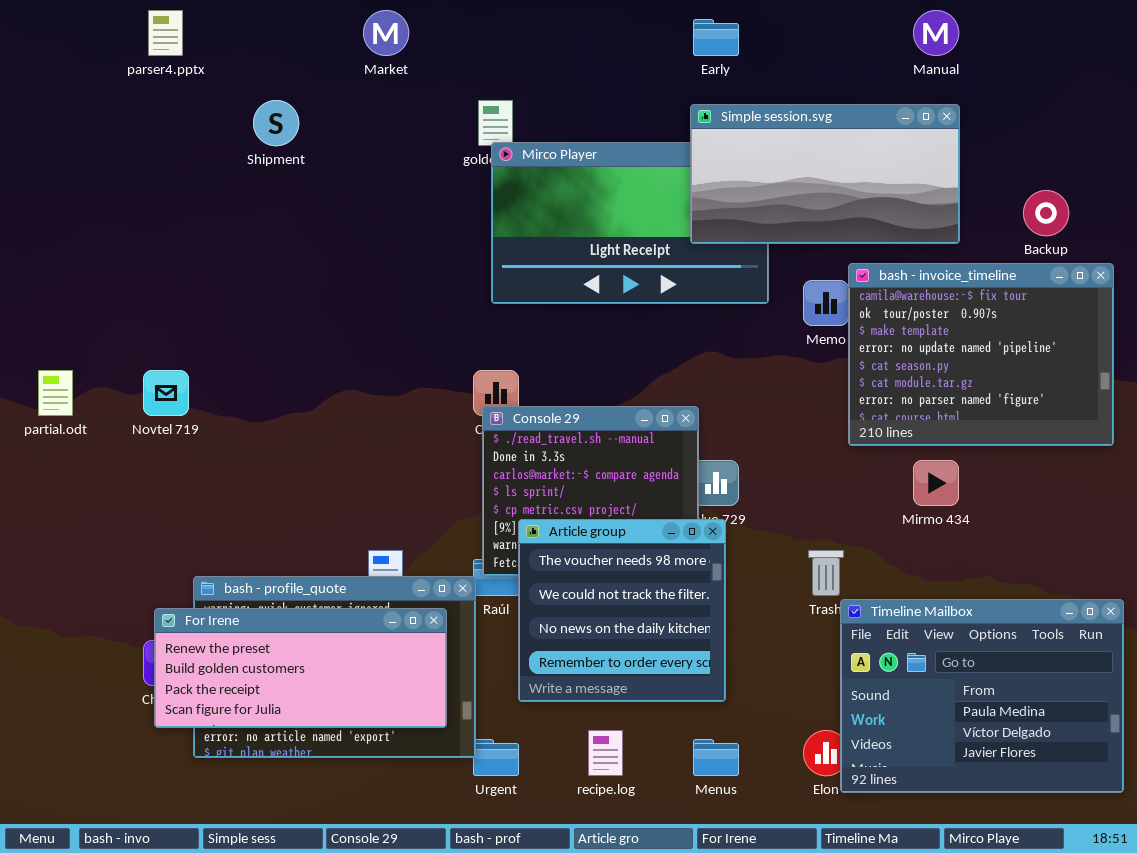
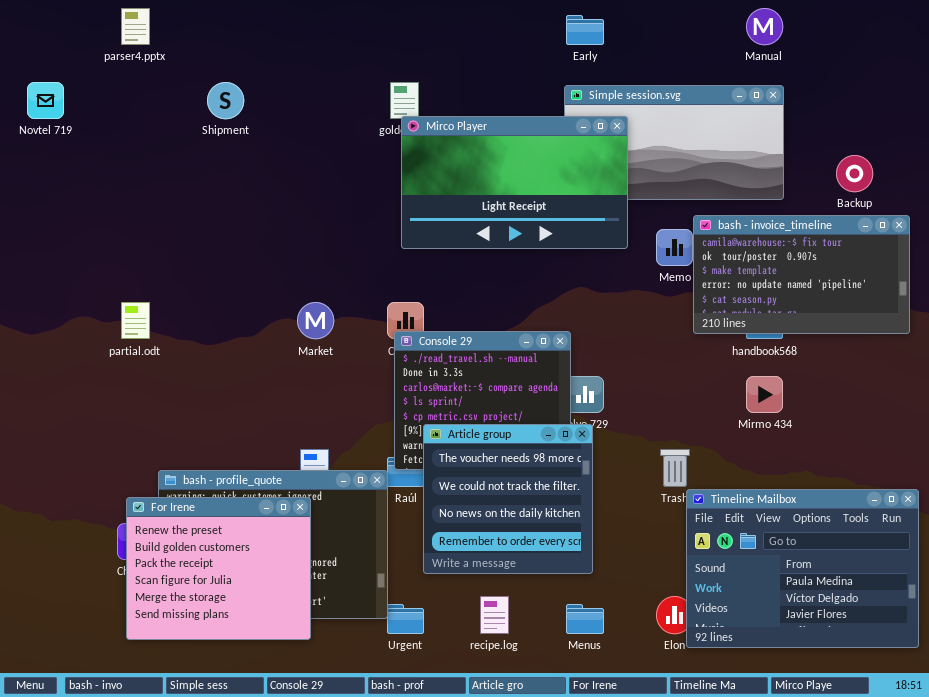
Market: [363,10,409,56] -> [297,302,334,339], moved
Mirco Player: [491,142,769,304] -> [401,116,628,249], raised
bash - invoice_timeline: [848,263,1114,446] -> [693,215,910,334], resized
partial.odt: [38,370,73,416] -> [121,302,150,339], moved
Novtel 719: [143,370,189,416] -> [27,82,64,119], moved
For Irene: [154,608,447,728] -> [126,497,311,640], resized

